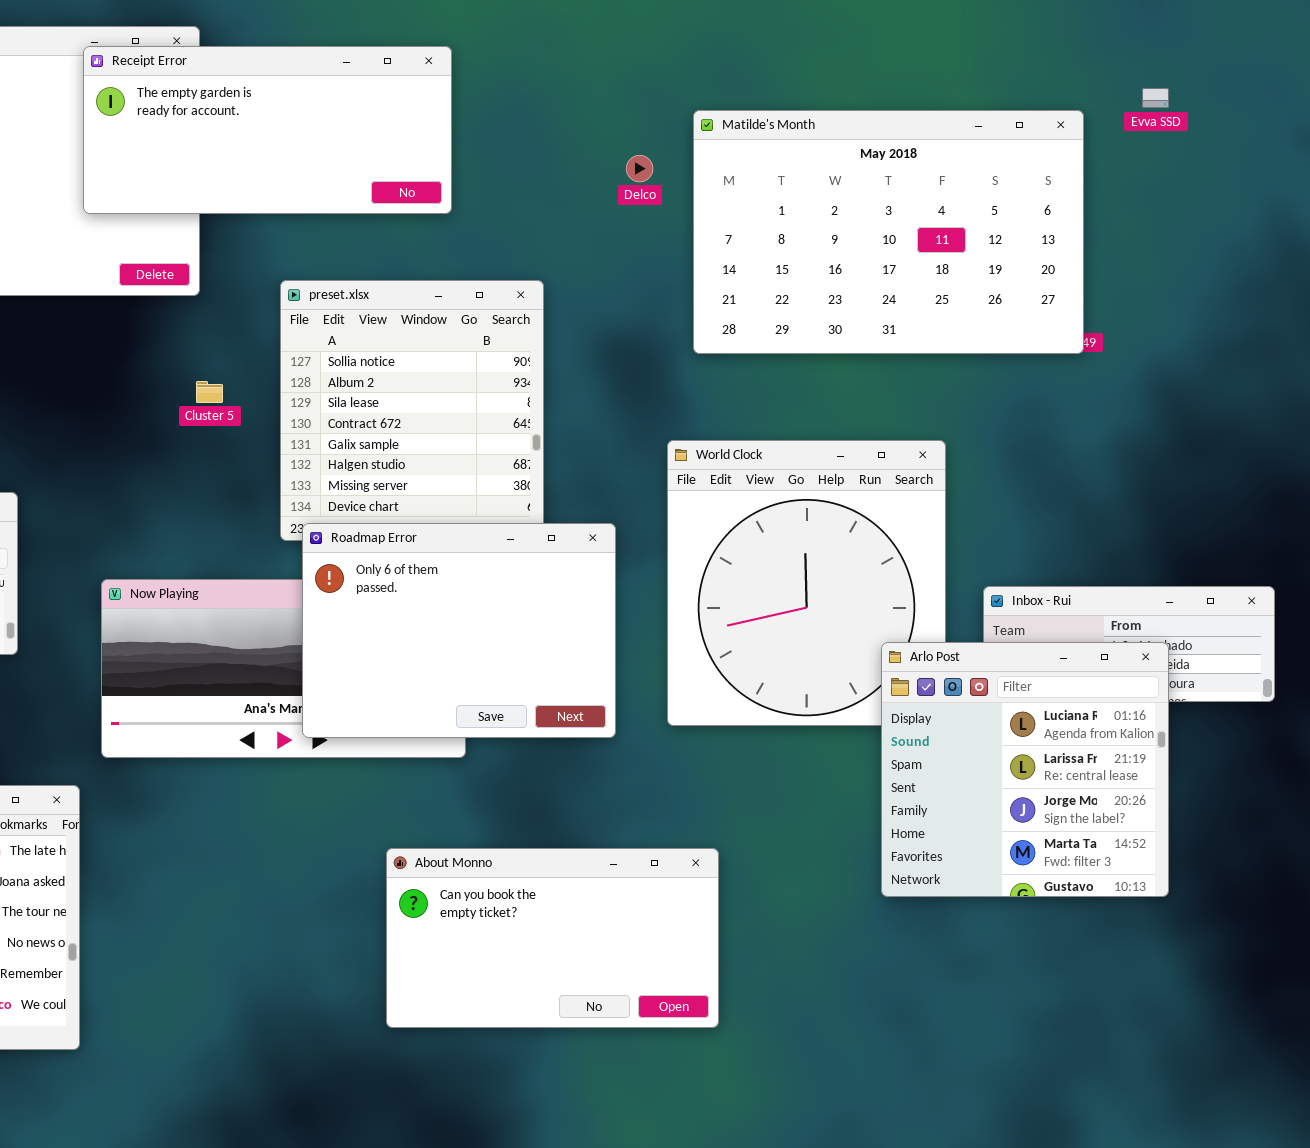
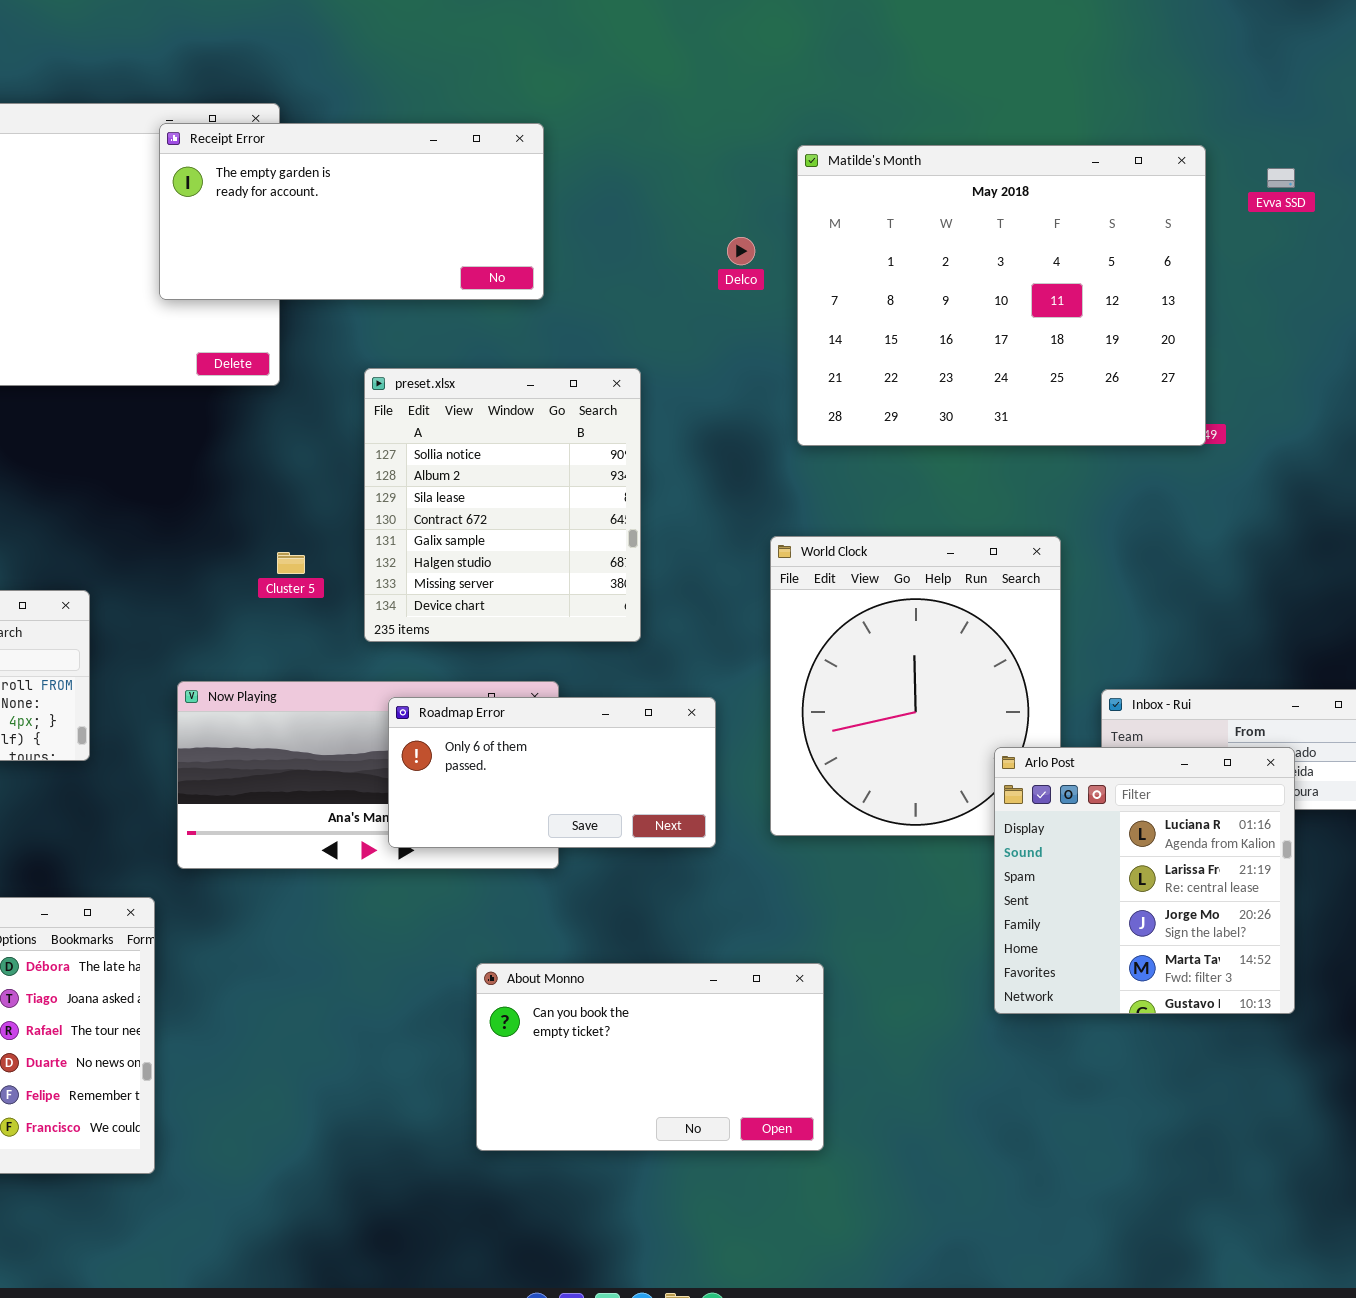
Matilde's Month: [693,110,1084,354] -> [797,145,1206,446], resized
Cluster 5: [196,381,223,403] -> [277,552,305,574], moved
Roadmap Error: [302,523,616,738] -> [388,697,716,848], resized

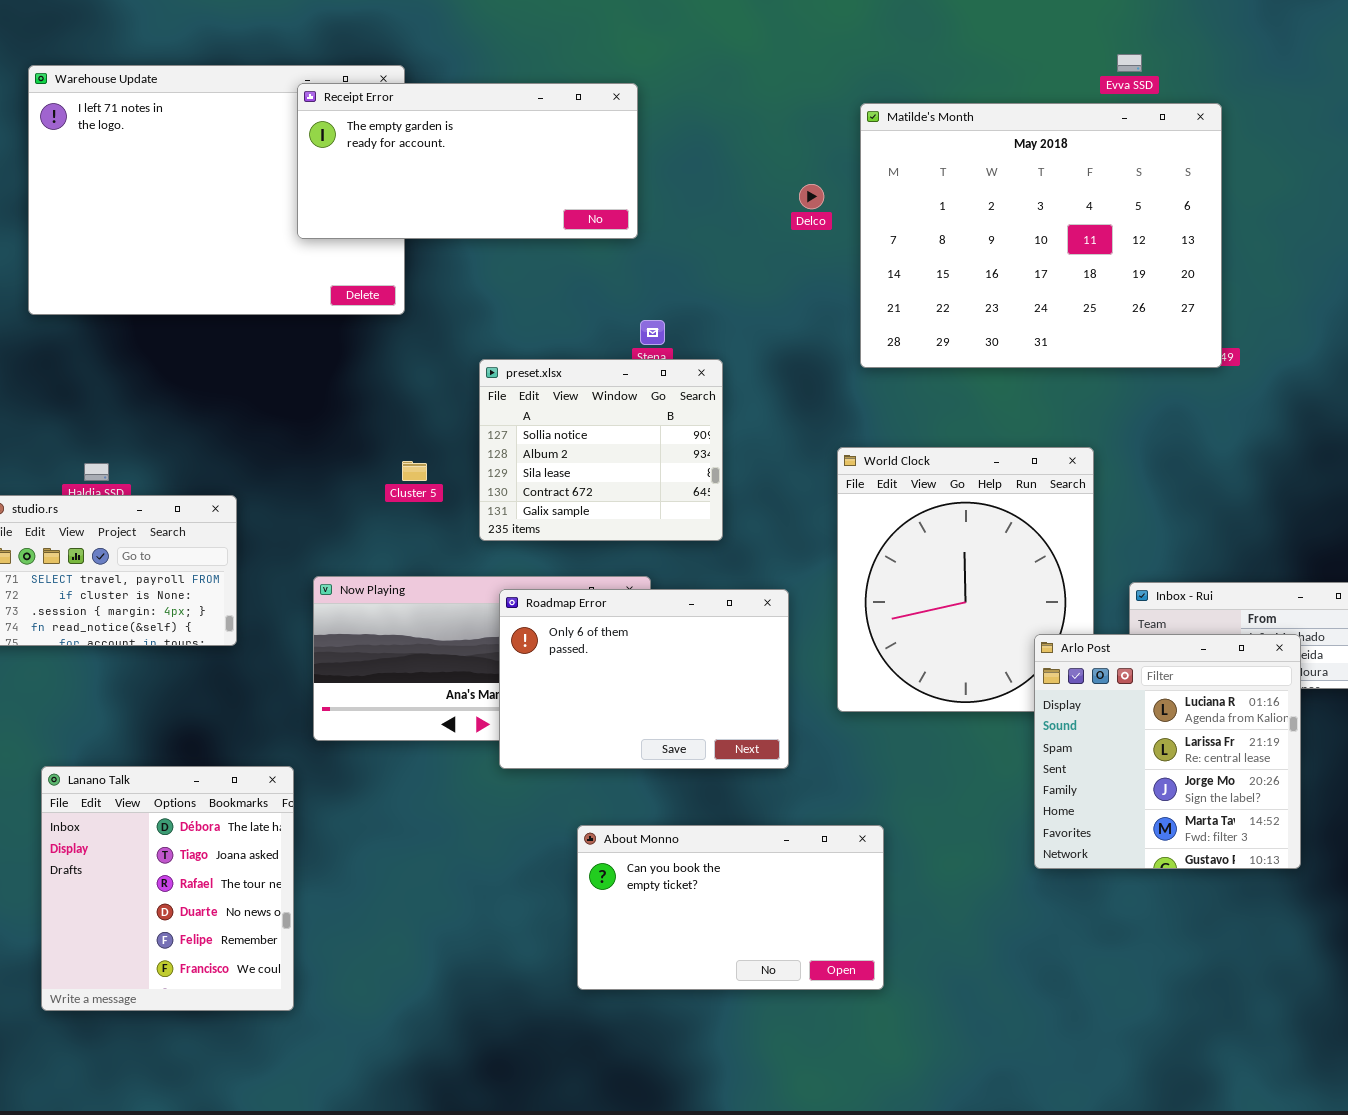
Evva SSD: [1267,168,1295,188] -> [1117,54,1142,72], moved
preset.xlsx: [364,368,641,642] -> [479,359,723,541], resized
Roadmap Error: [388,697,716,848] -> [499,589,789,769], resized

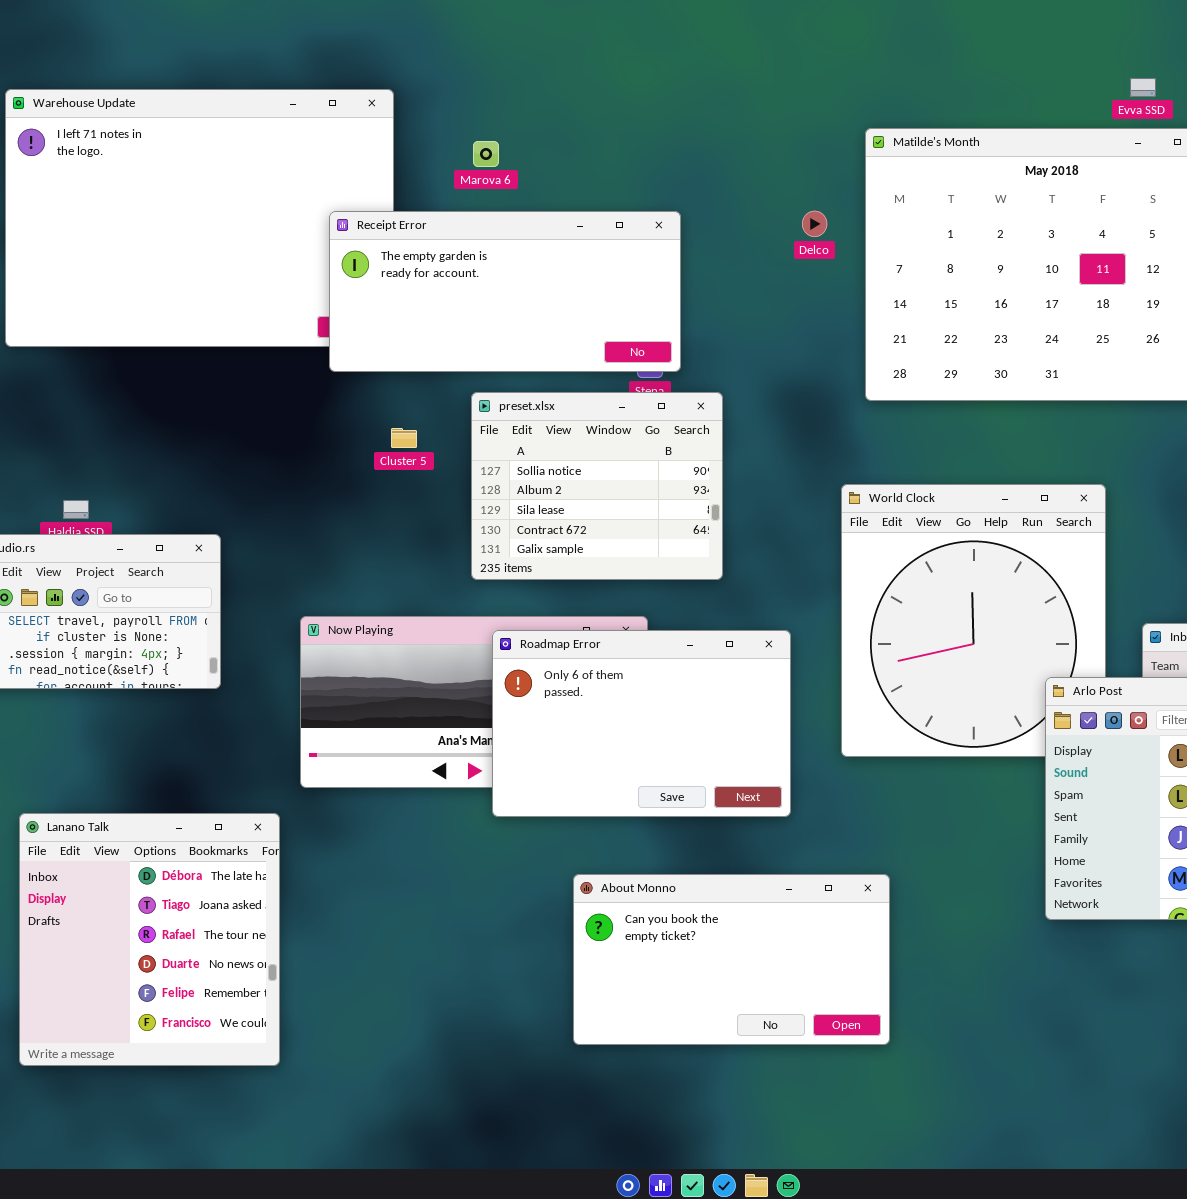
Receipt Error: [297,83,638,239] -> [329,211,681,372], moved
Cluster 5: [402,461,427,481] -> [391,428,417,448], moved

